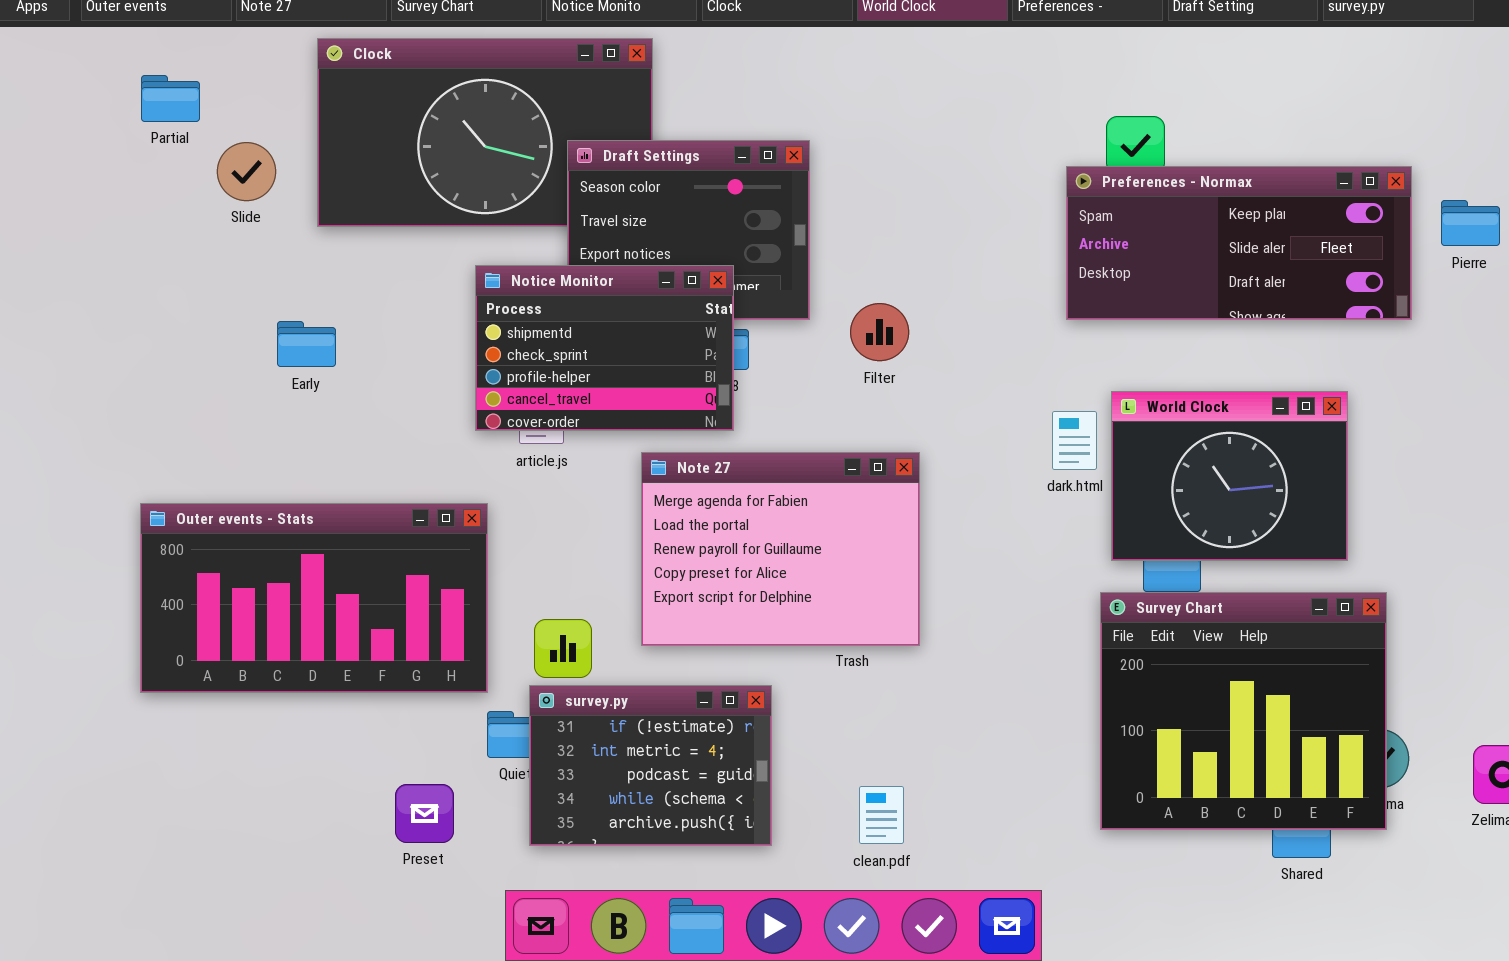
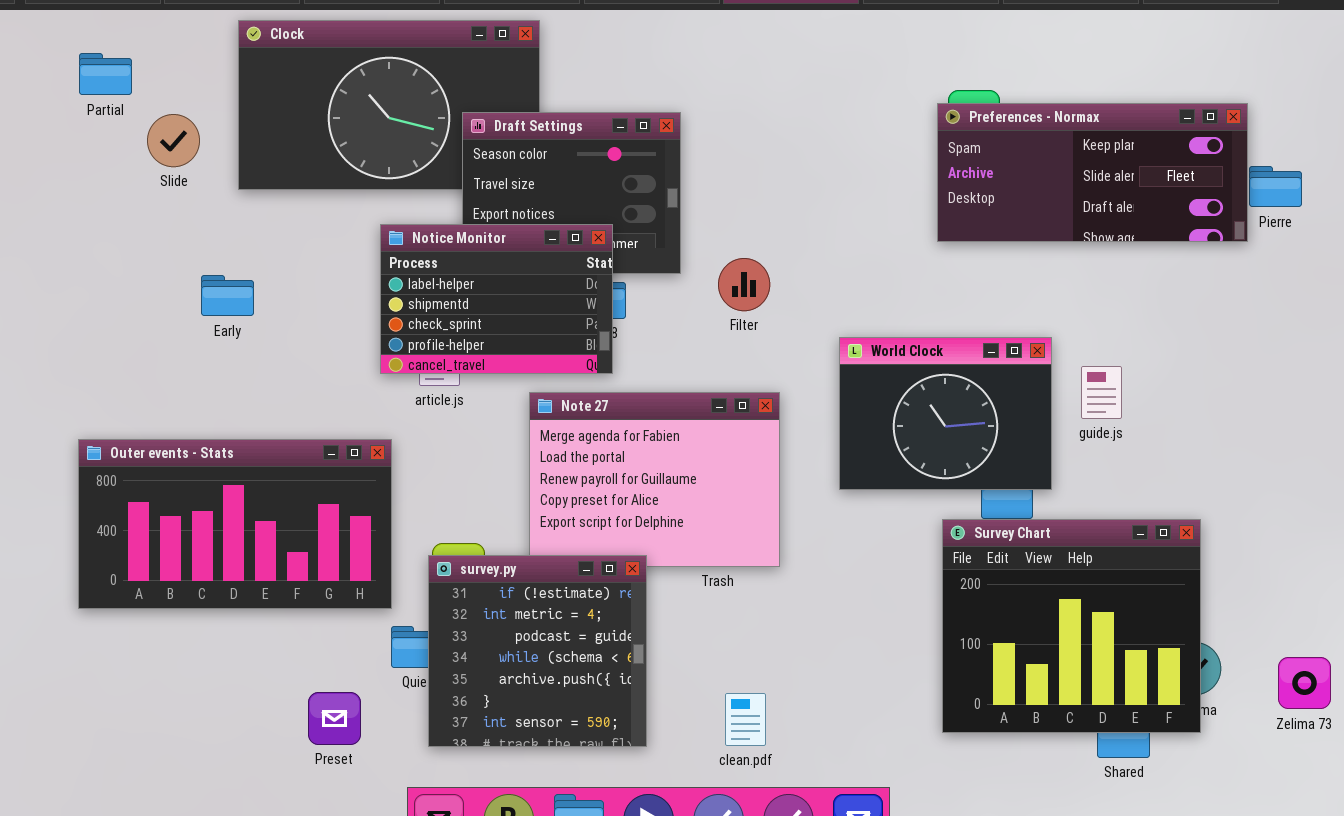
Preferences - Normax: [1066,166,1412,320] -> [937,103,1248,242], moved
Notice Monitor: [475,265,734,431] -> [380,224,613,374], scrolled up 1 row
World Clock: [1111,391,1348,561] -> [839,337,1052,490], moved
survey.py: [529,685,772,846] -> [428,555,647,747], resized

